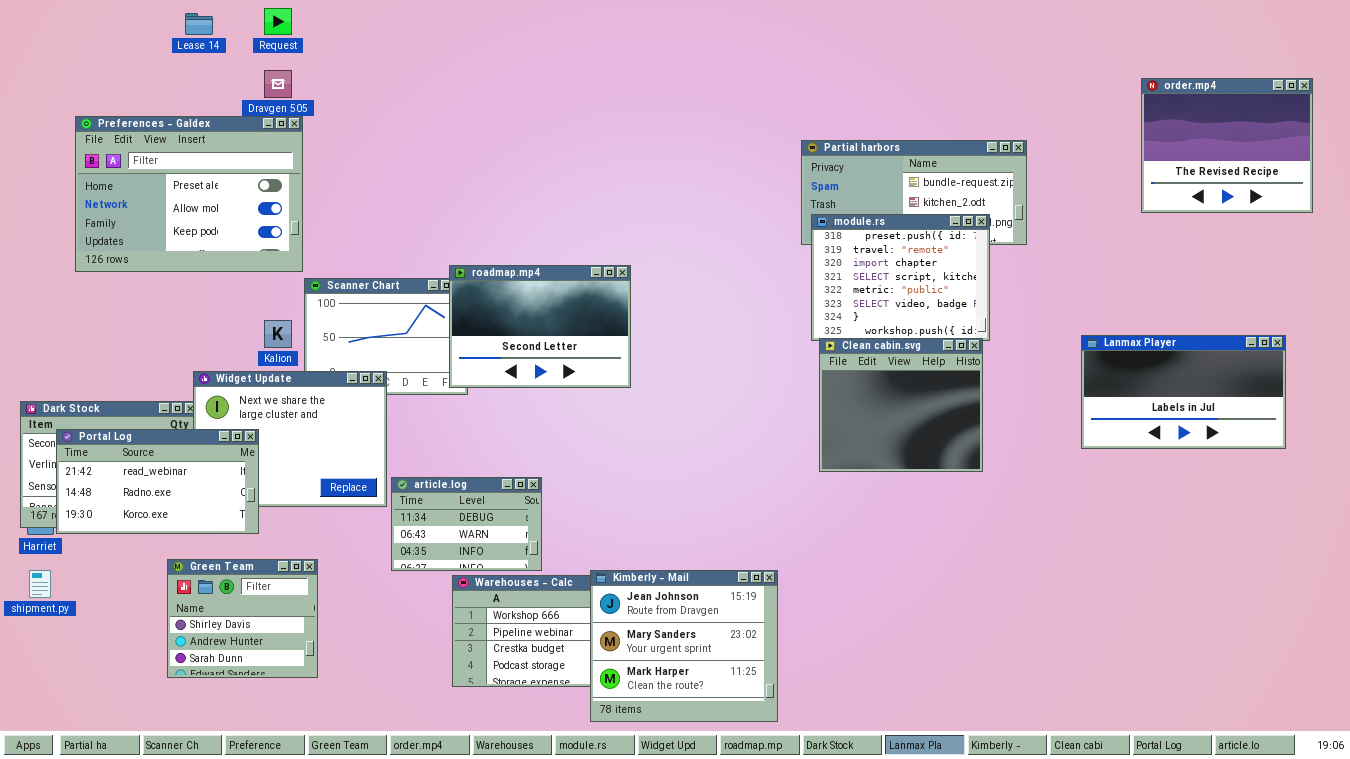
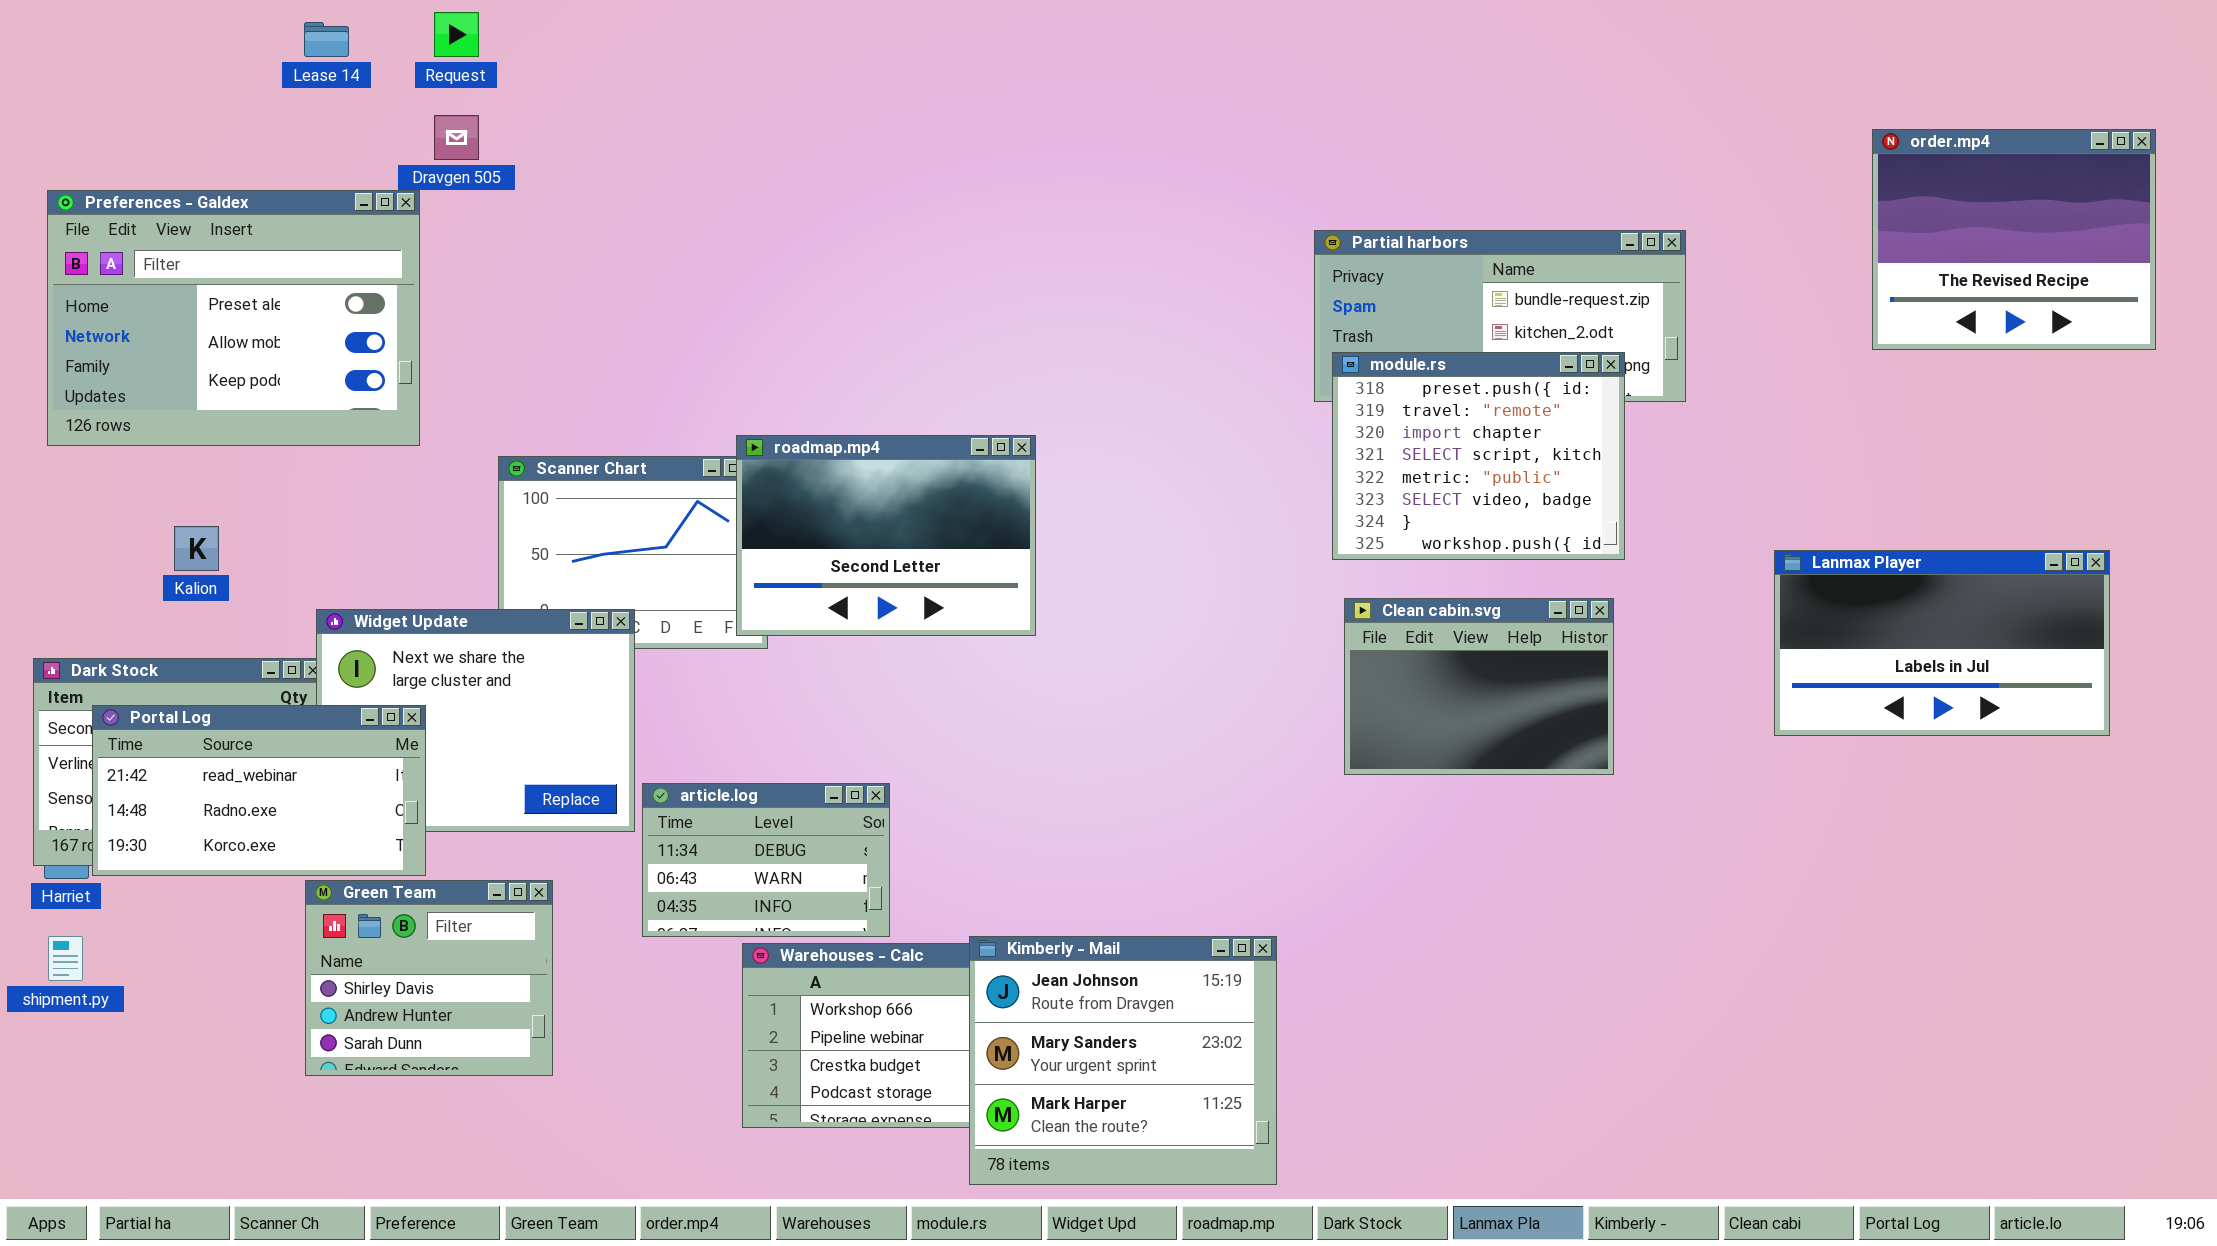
Preferences - Galdex: [75,116,303,272] -> [47,190,420,446], moved
Kalion: [264,320,292,348] -> [174,526,219,571], moved
Clean cabin.svg: [819,338,983,472] -> [1344,598,1614,775], resized
Green Team: [167,559,318,678] -> [305,880,553,1076], moved

